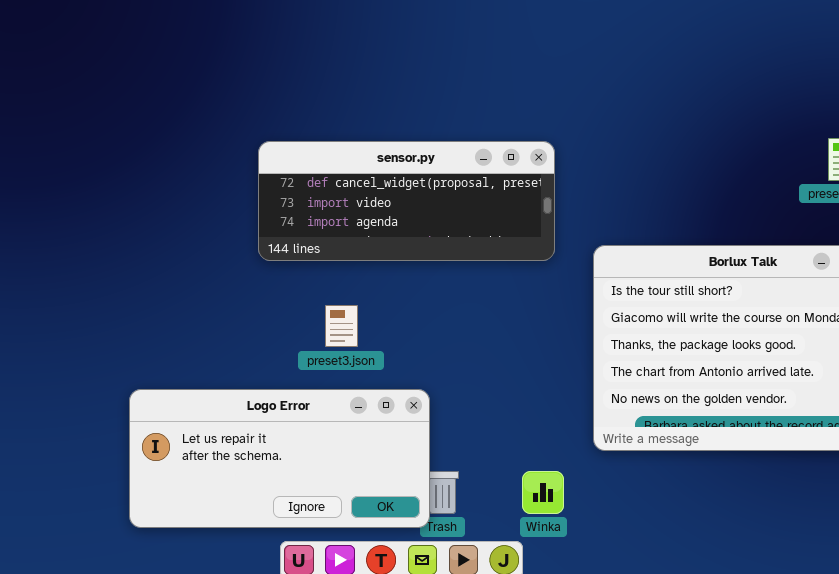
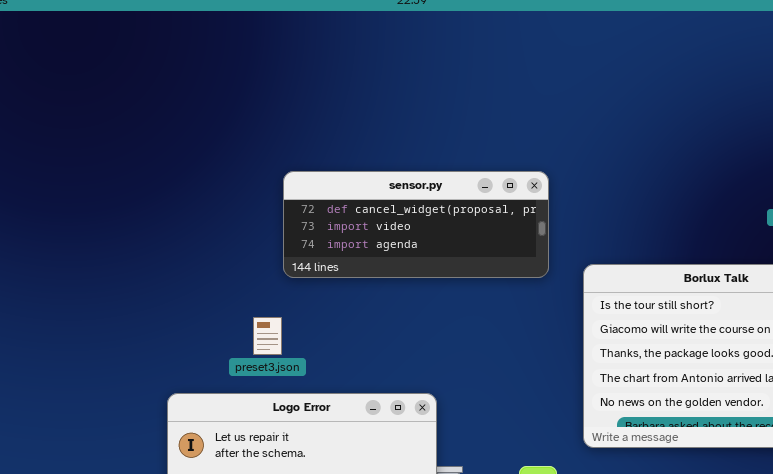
preset3.json: [325,305,358,347] -> [253,317,282,355], moved

